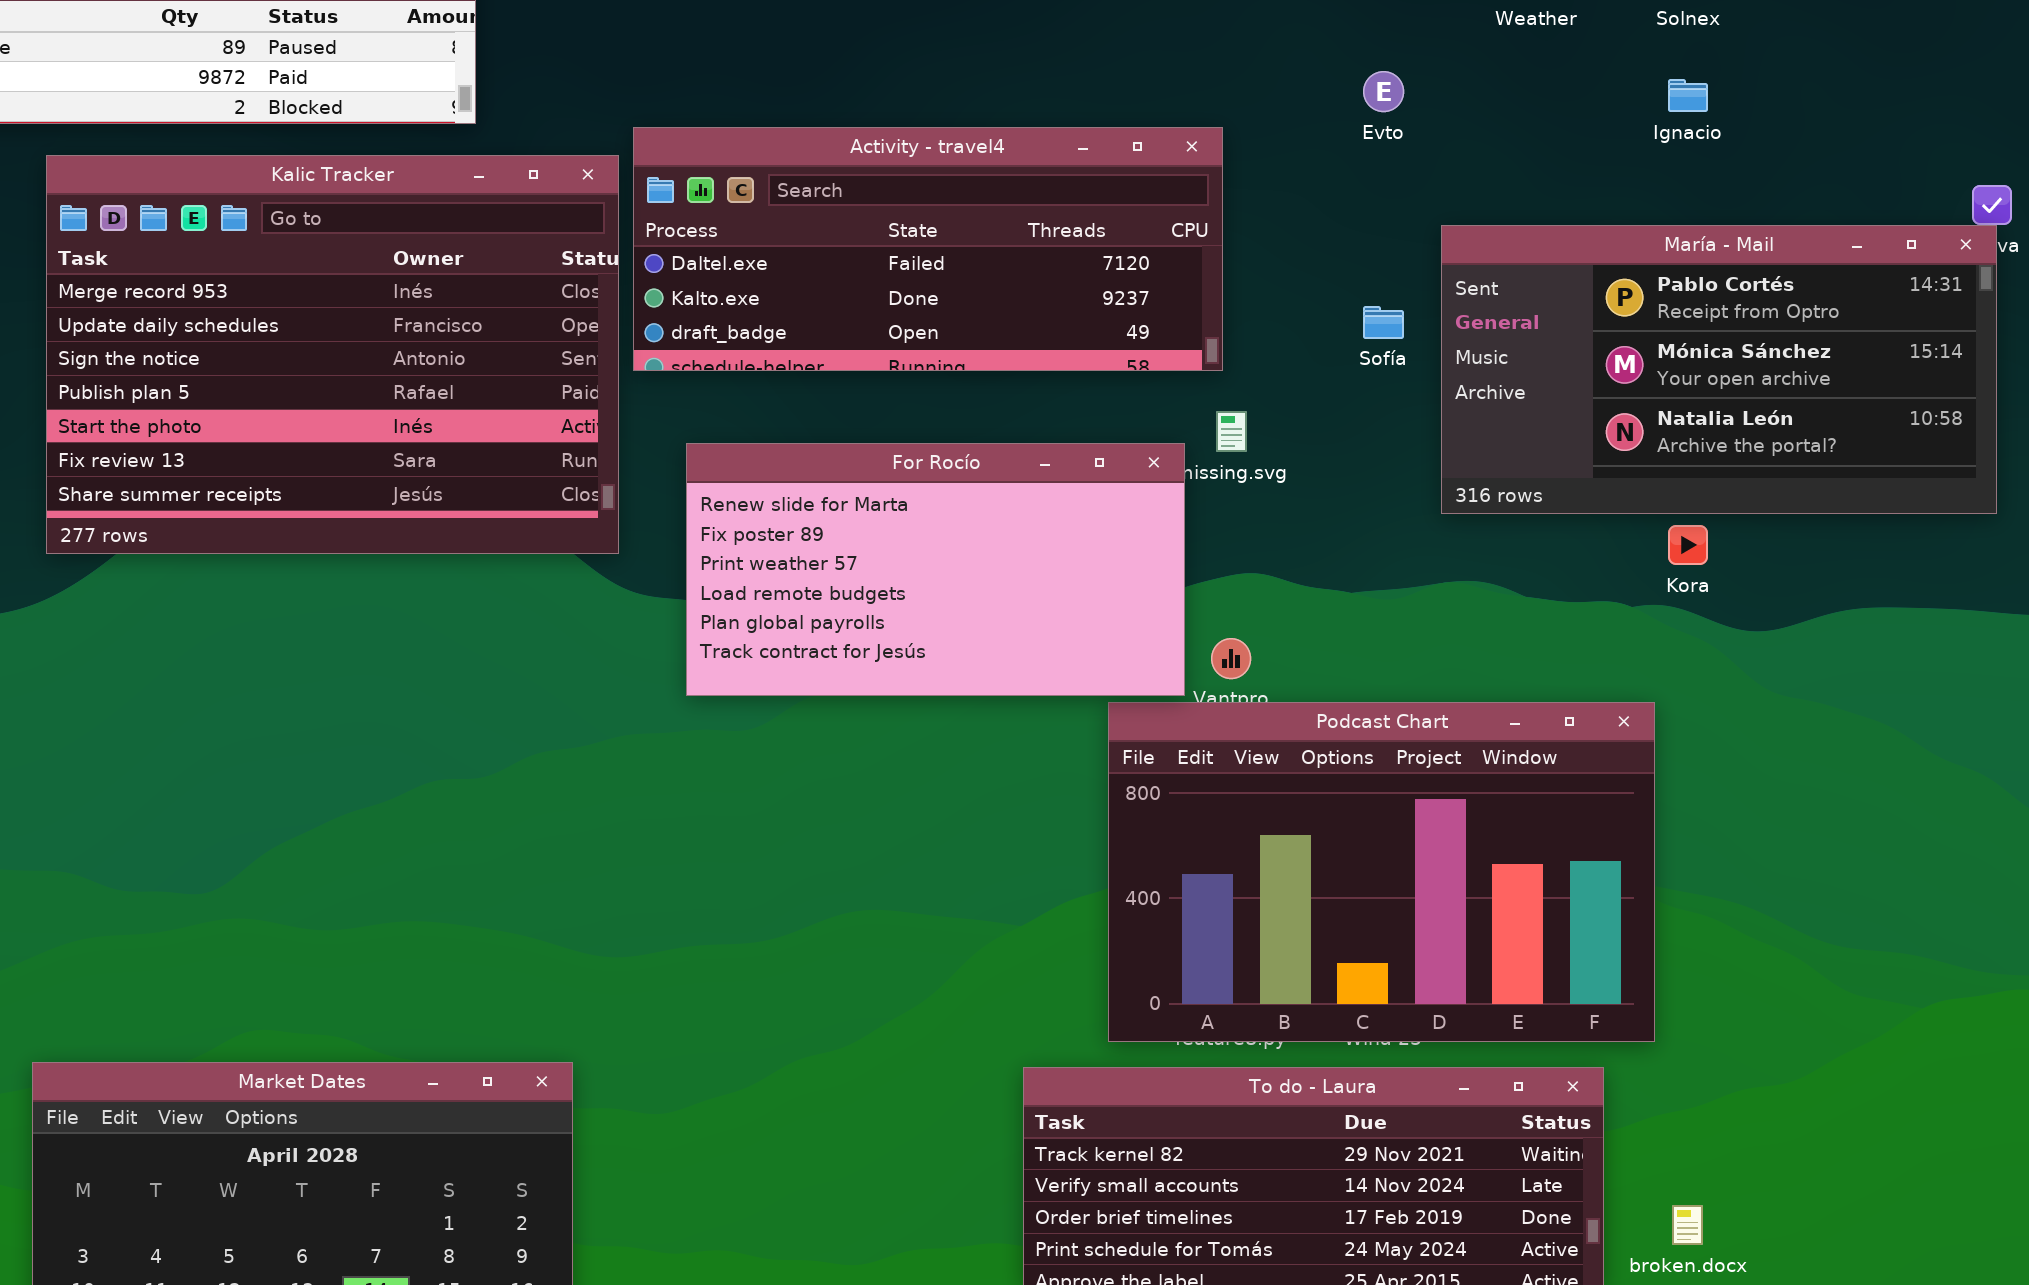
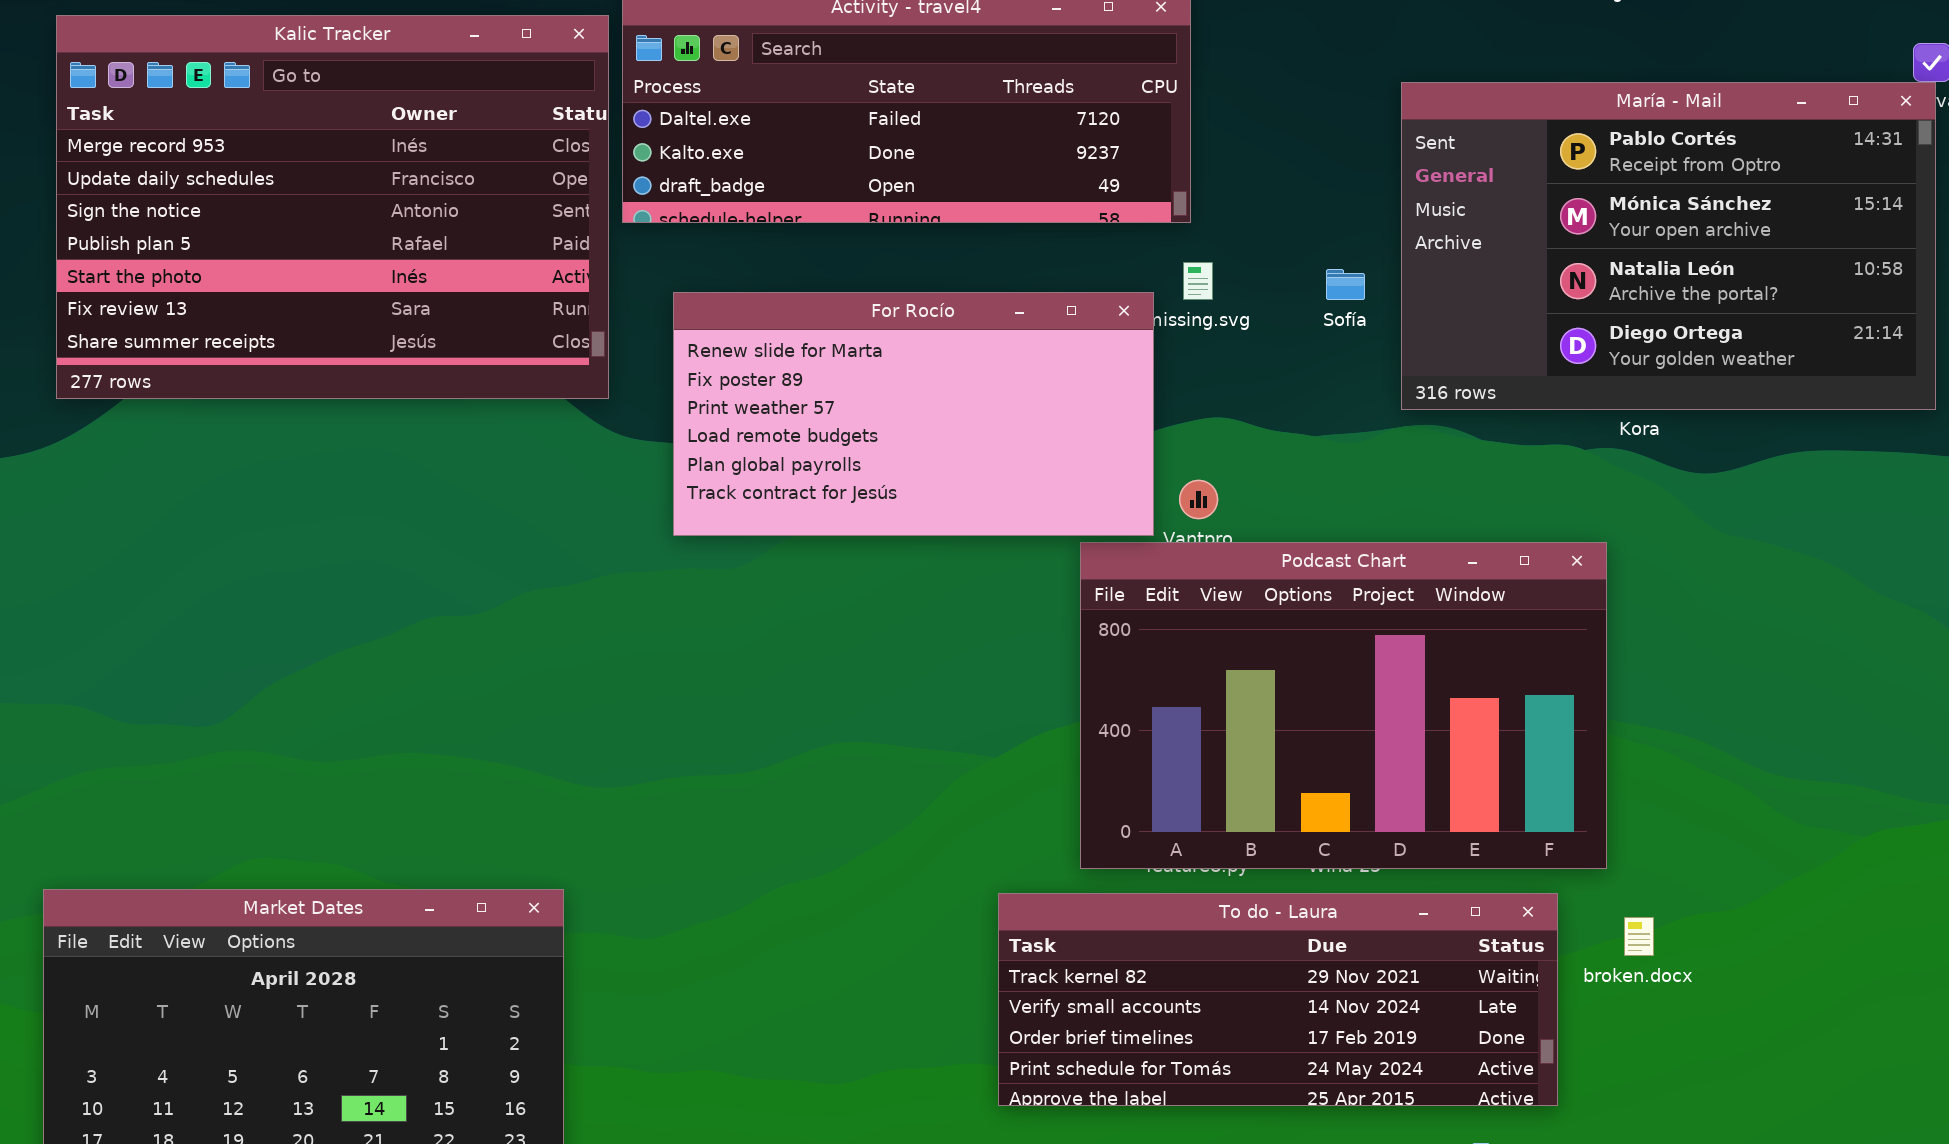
María - Mail: [1441,225,1997,514] -> [1401,82,1936,410], resized
Sofía: [1363,306,1404,339] -> [1326,269,1365,300], moved
broken.docx: [1672,1205,1703,1245] -> [1624,917,1654,956], moved

